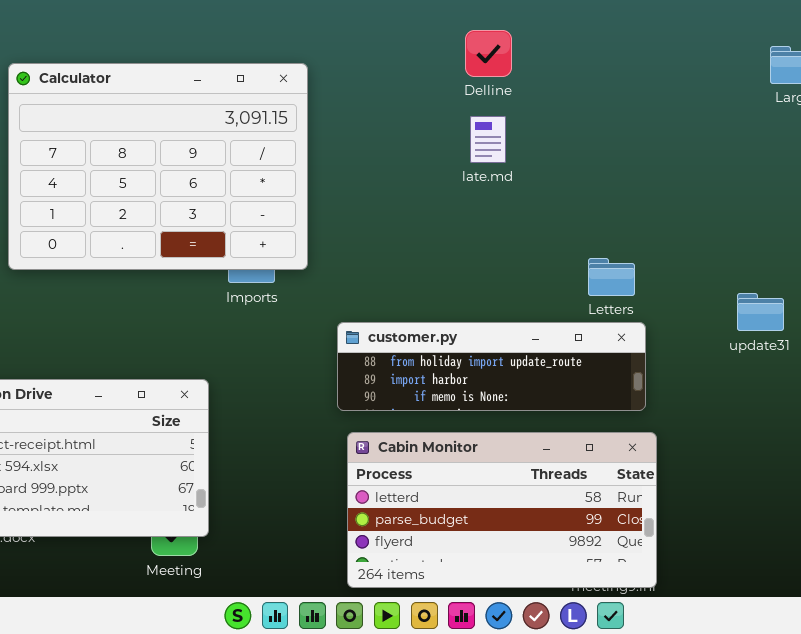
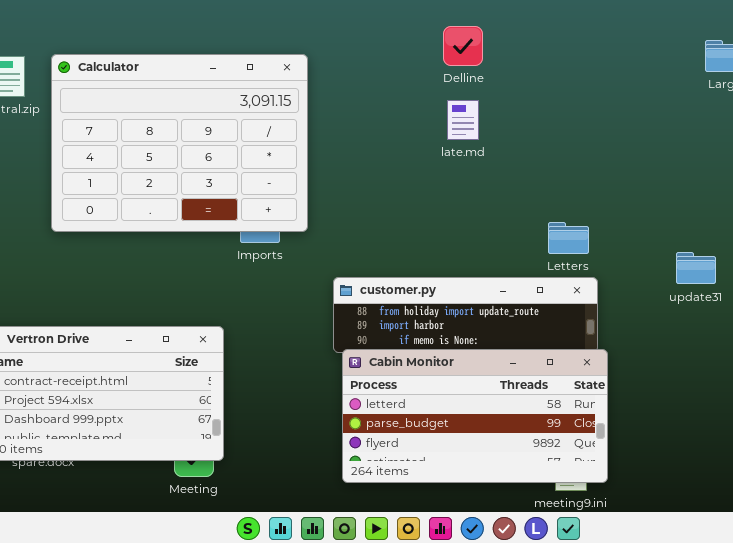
Cabin Monitor: [347,432,657,588] -> [342,349,608,483], moved

